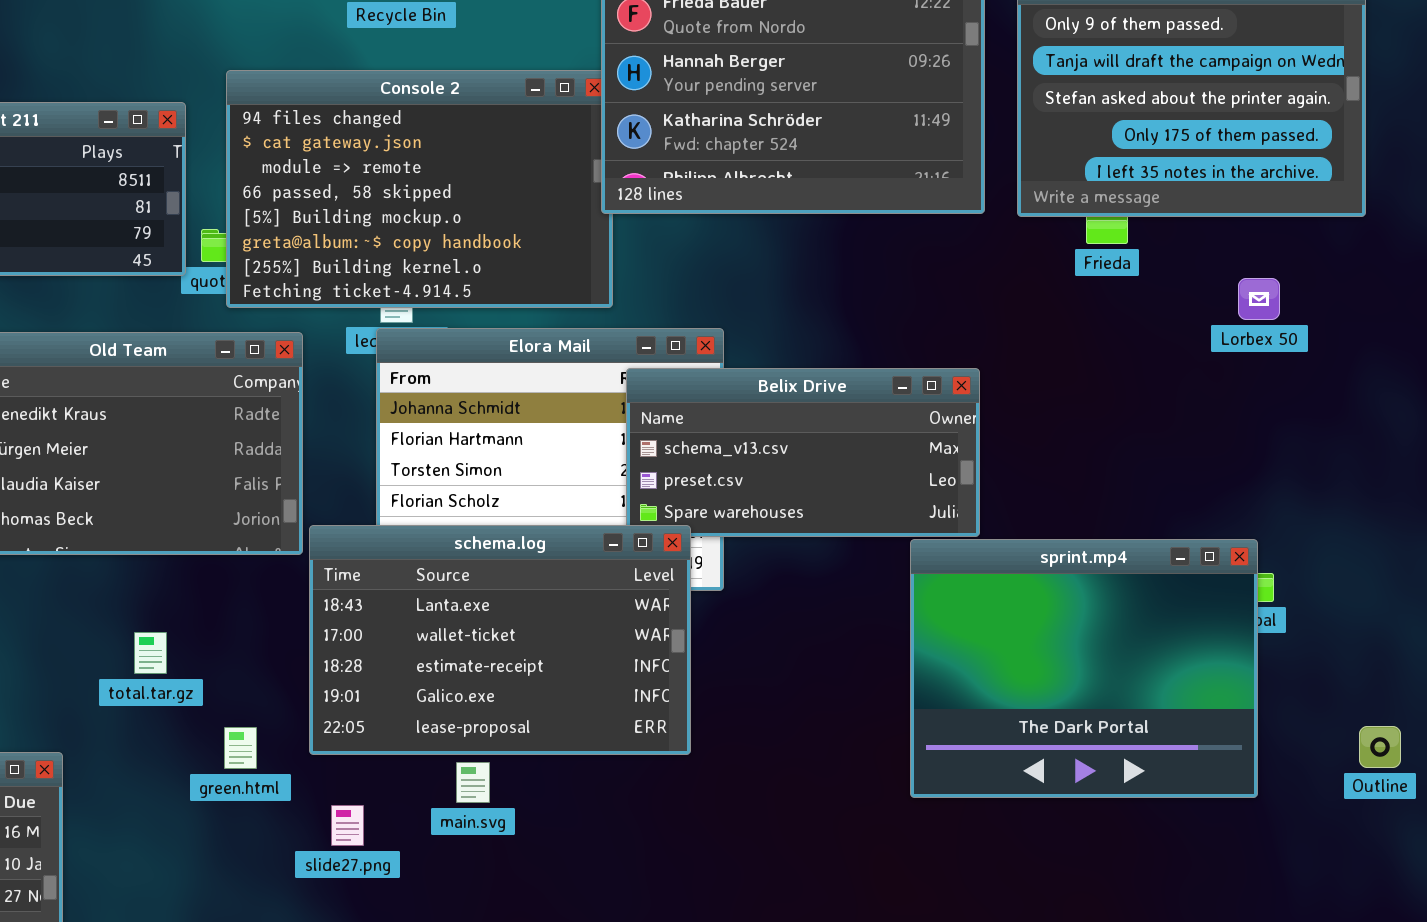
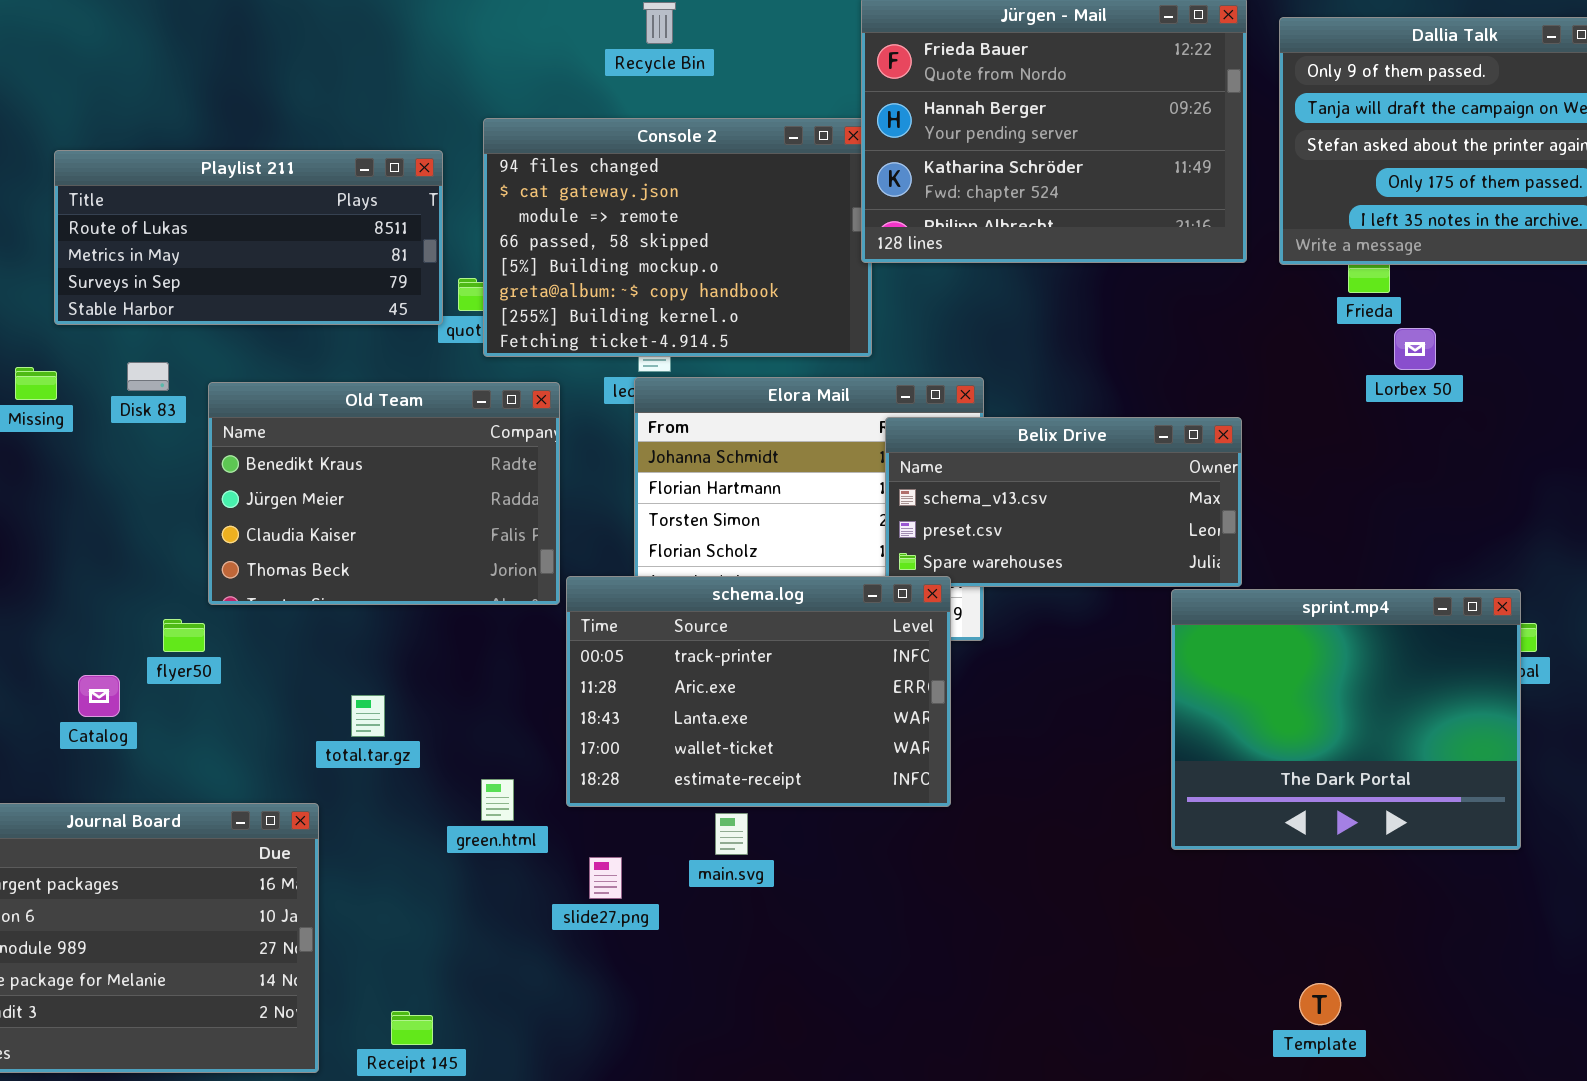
Lorbex 50: [1238,278,1280,320] -> [1394,328,1436,370], moved
schema.log: [309,525,691,755] -> [566,576,951,807], scrolled up 2 rows
total.tar.gz: [134,632,167,674] -> [351,695,385,737], moved

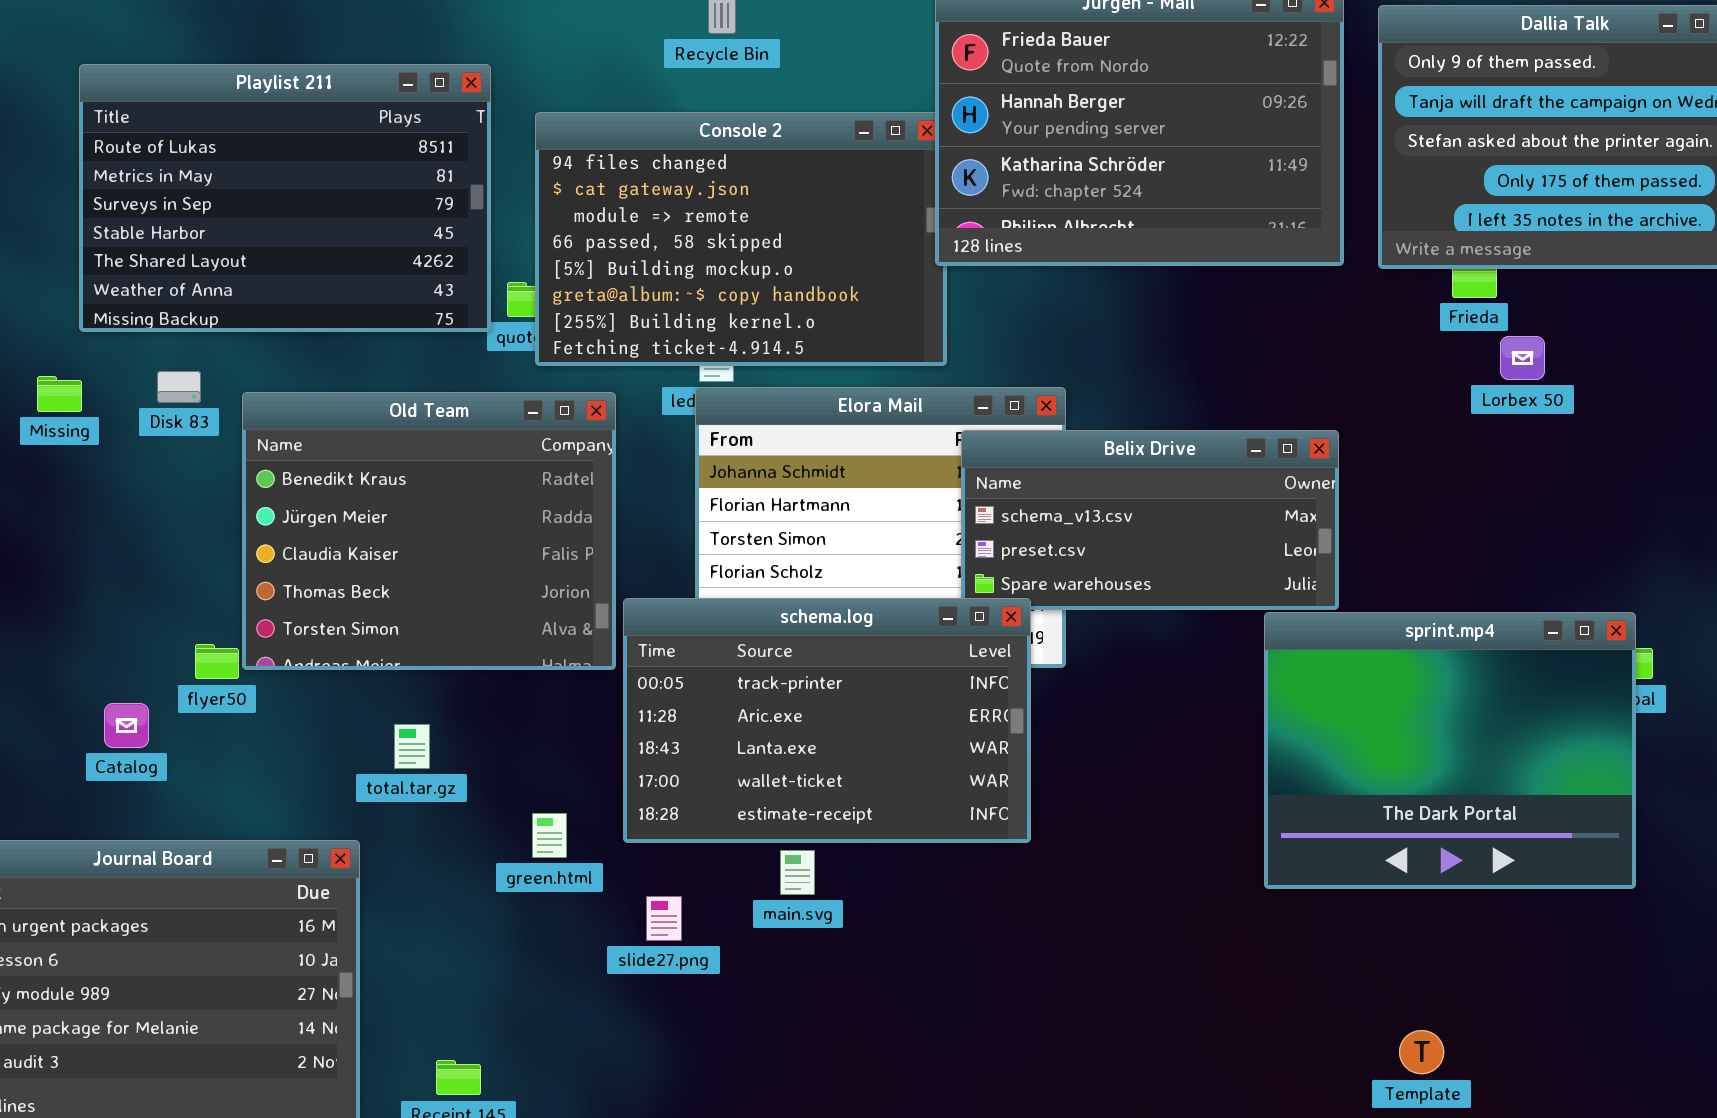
Playlist 211: [54,150,443,325] -> [79,64,491,332], resized
Old Team: [208,382,560,605] -> [242,392,616,670], resized

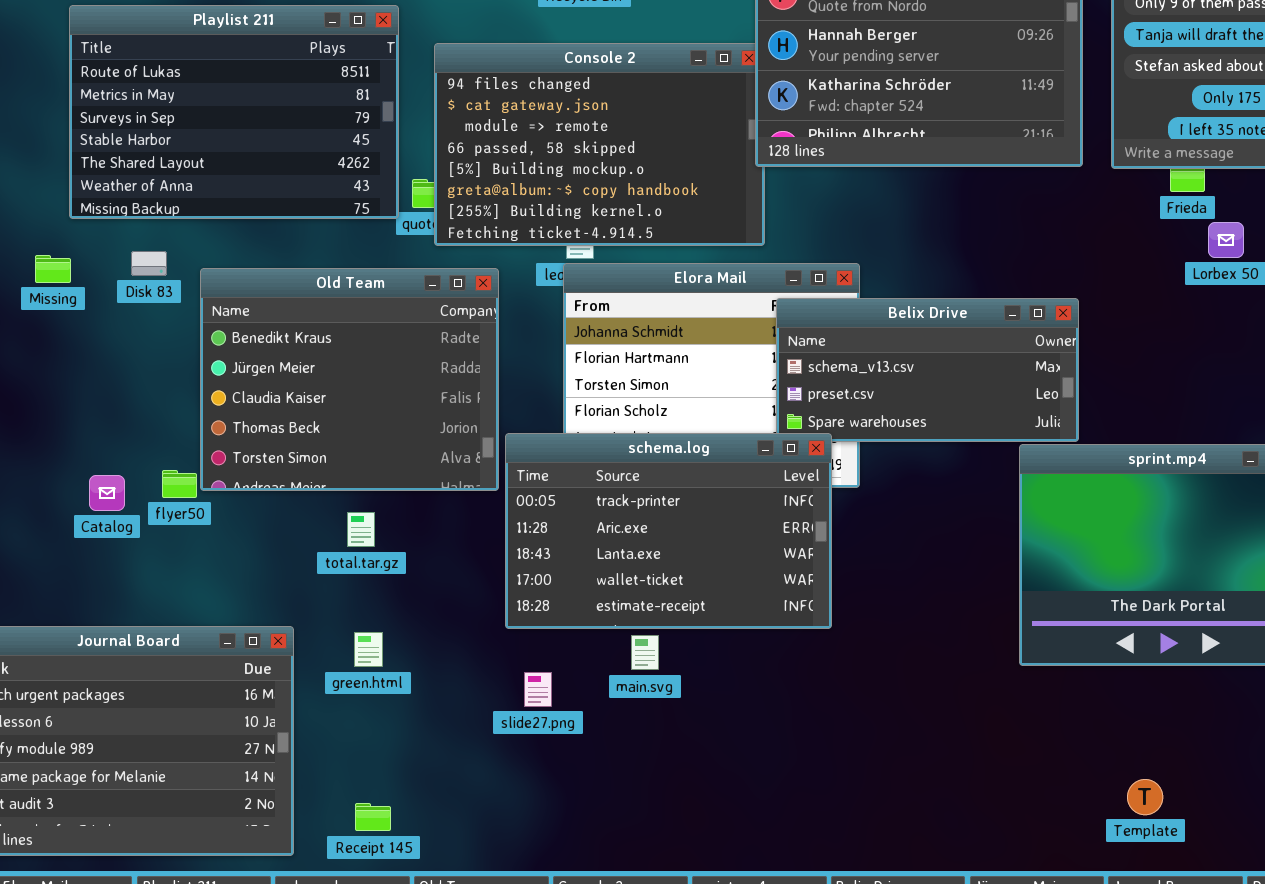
Catalog: [104,703,149,748] -> [89,475,125,511], moved
total.tar.gz: [394,724,430,769] -> [347,512,375,547], moved
green.html: [532,813,567,858] -> [354,632,383,667], moved

